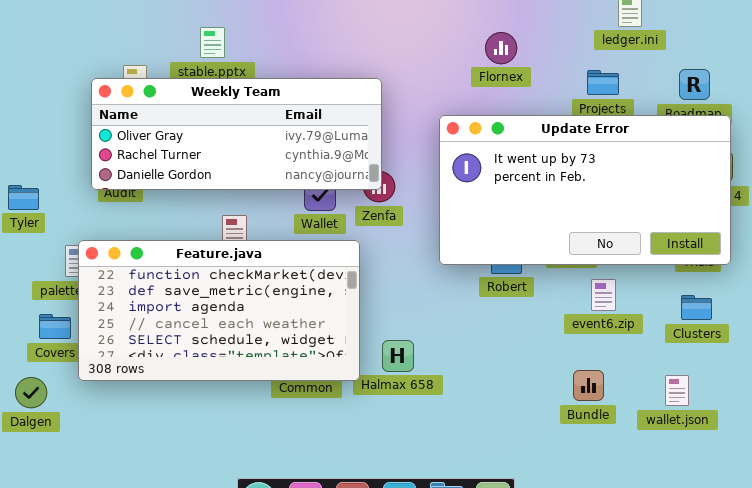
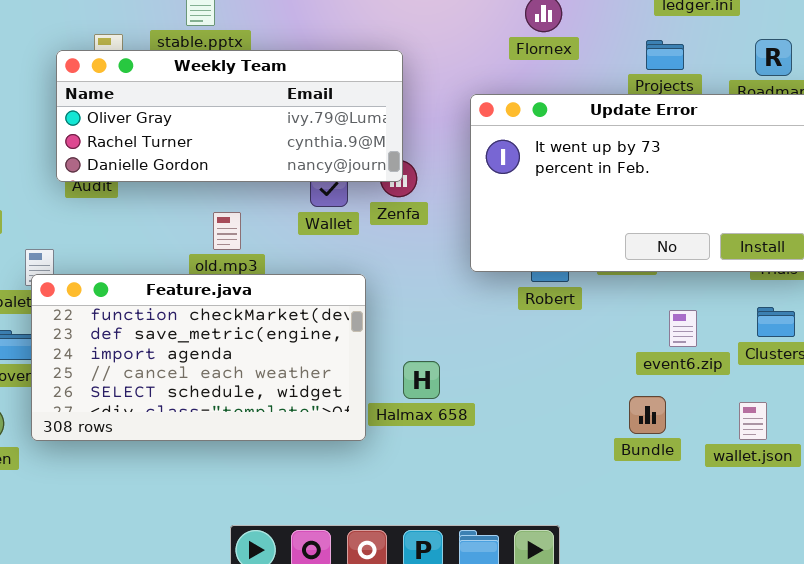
Feature.java: [78,240,360,381] -> [31,274,366,441], moved
event6.zip: [591,279,616,311] -> [669,310,697,347], moved

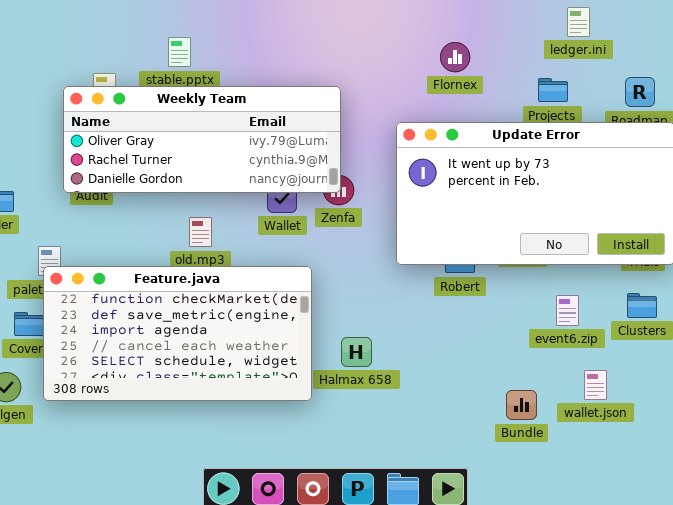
Bundle: [629,396,666,434] -> [506,390,537,420], moved
wallet.json: [739,402,767,440] -> [584,370,607,400], moved

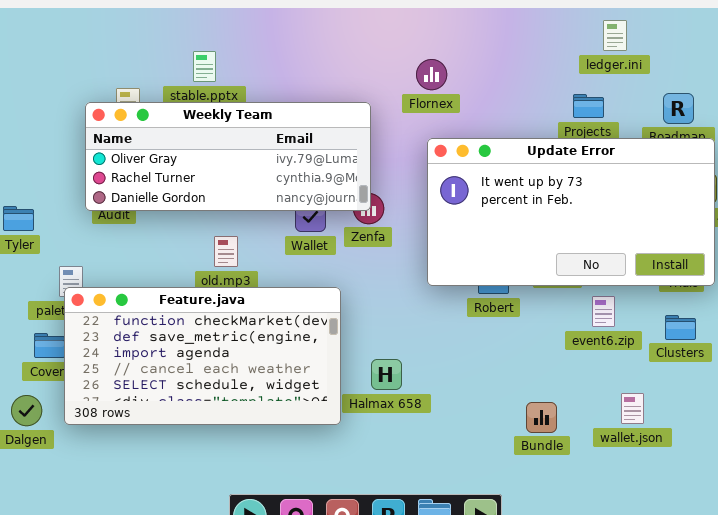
Flornex: [440,42,470,72] -> [416,59,447,90], moved
event6.zip: [556,295,579,326] -> [592,296,615,327], moved
Bundle: [506,390,537,420] -> [526,402,557,433], moved

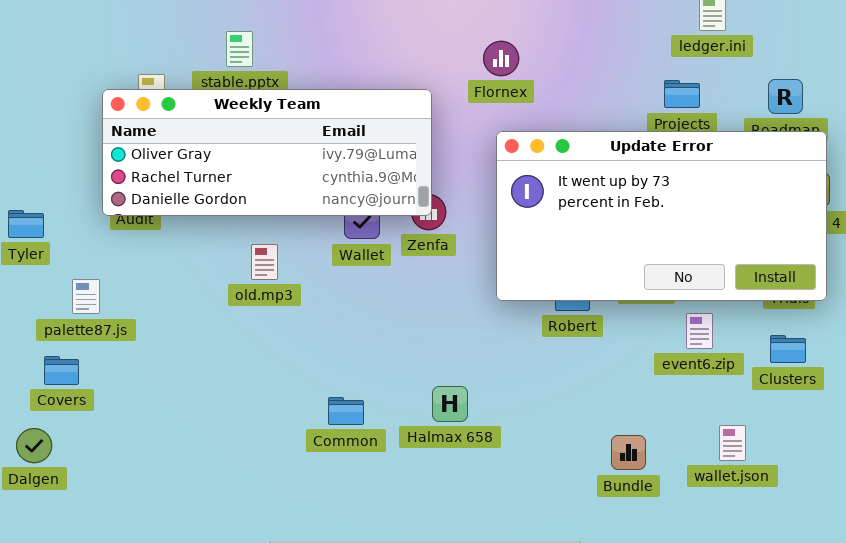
Feature.java: [64,287,341,425] -> none, closed

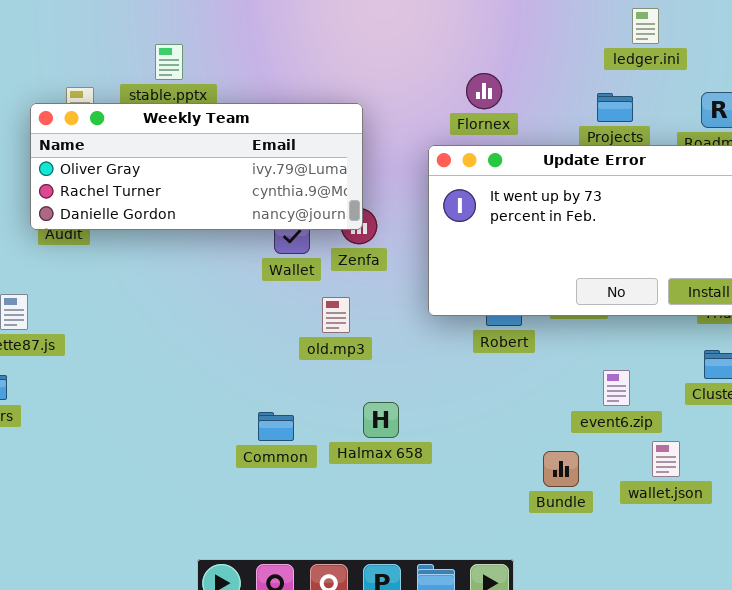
Flornex: [483,41,519,76] -> [466,73,502,109], moved
old.mp3: [251,244,278,280] -> [322,297,350,333], moved
event6.zip: [686,313,713,349] -> [603,370,630,406], moved

